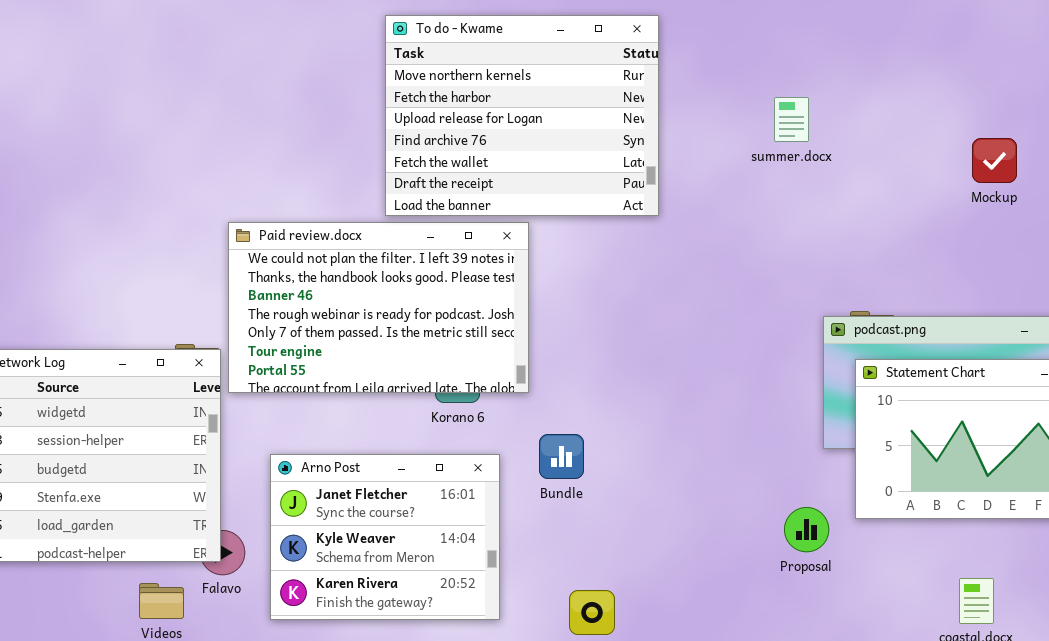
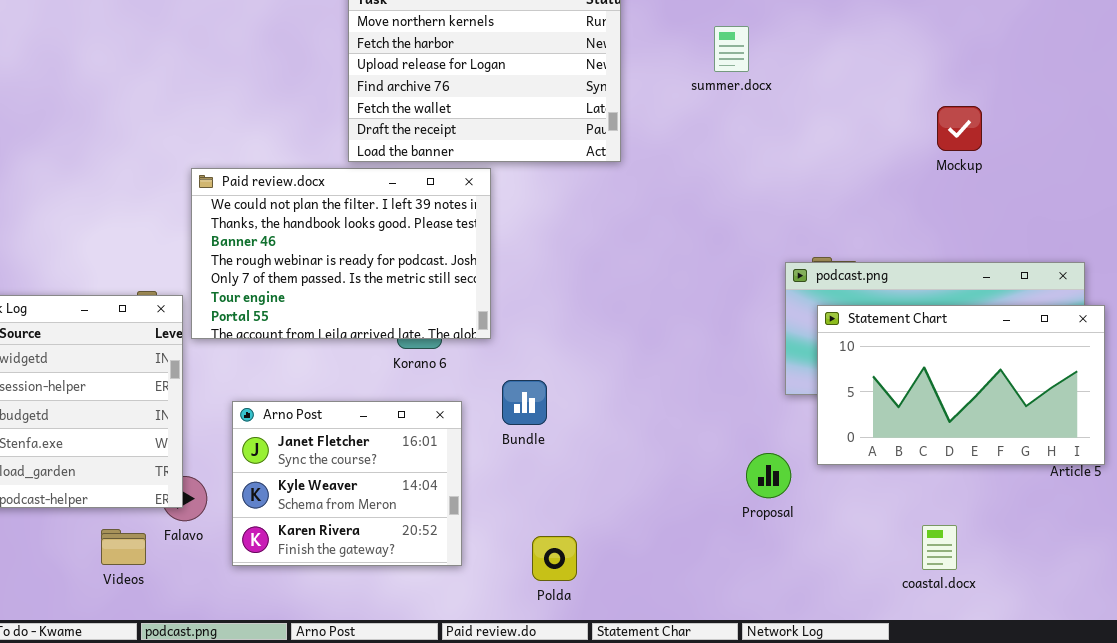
summer.docx: [774,97,809,142] -> [714,26,749,72], moved
Mockup: [972,138,1017,183] -> [937,106,982,151], moved

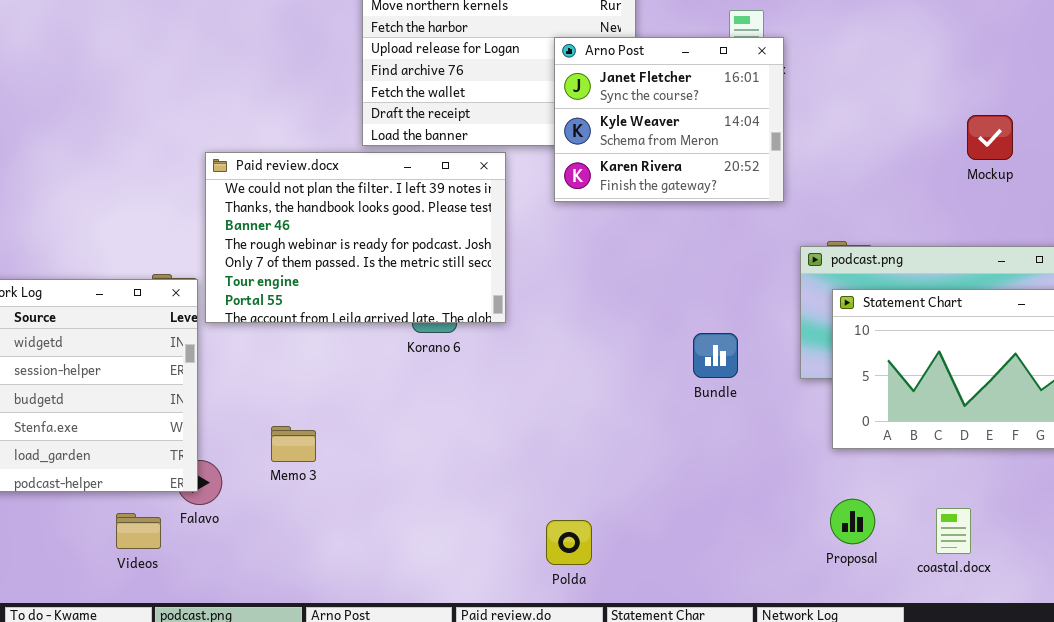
Mockup: [937,106,982,151] -> [967,115,1013,160], moved
Bundle: [502,380,547,425] -> [693,333,738,378], moved
Arno Post: [232,401,462,566] -> [554,37,784,202], moved
Proposal: [746,453,791,498] -> [830,499,875,544], moved

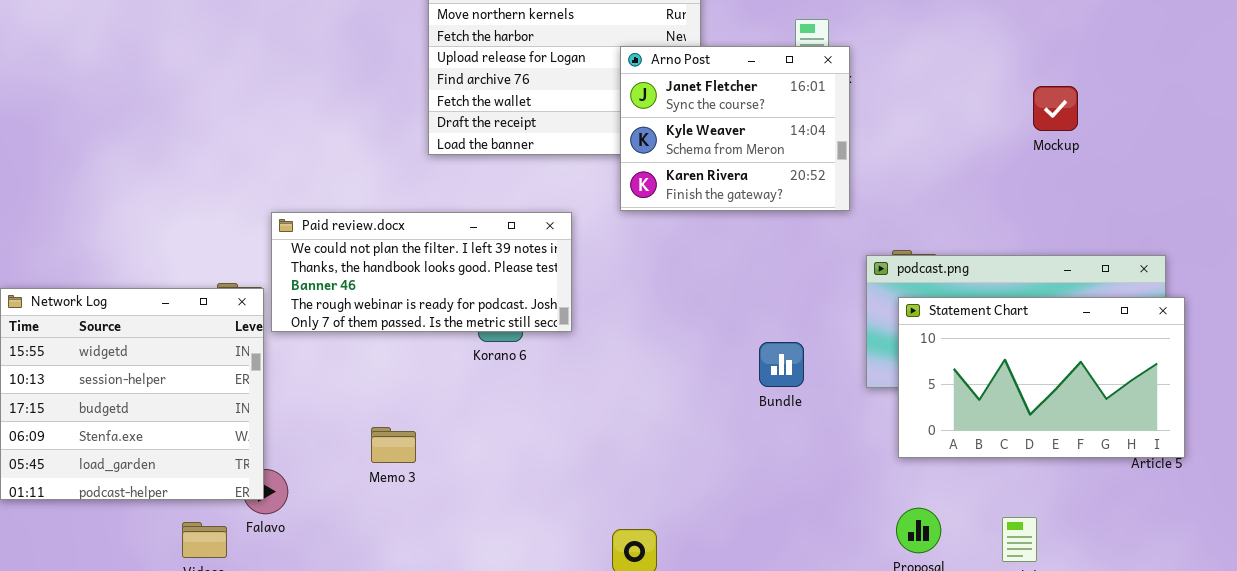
Mockup: [967,115,1013,160] -> [1033,86,1078,131], moved
Paid review.docx: [205,152,506,323] -> [271,212,572,332], resized
Memo 3: [271,426,316,462] -> [371,427,416,463], moved

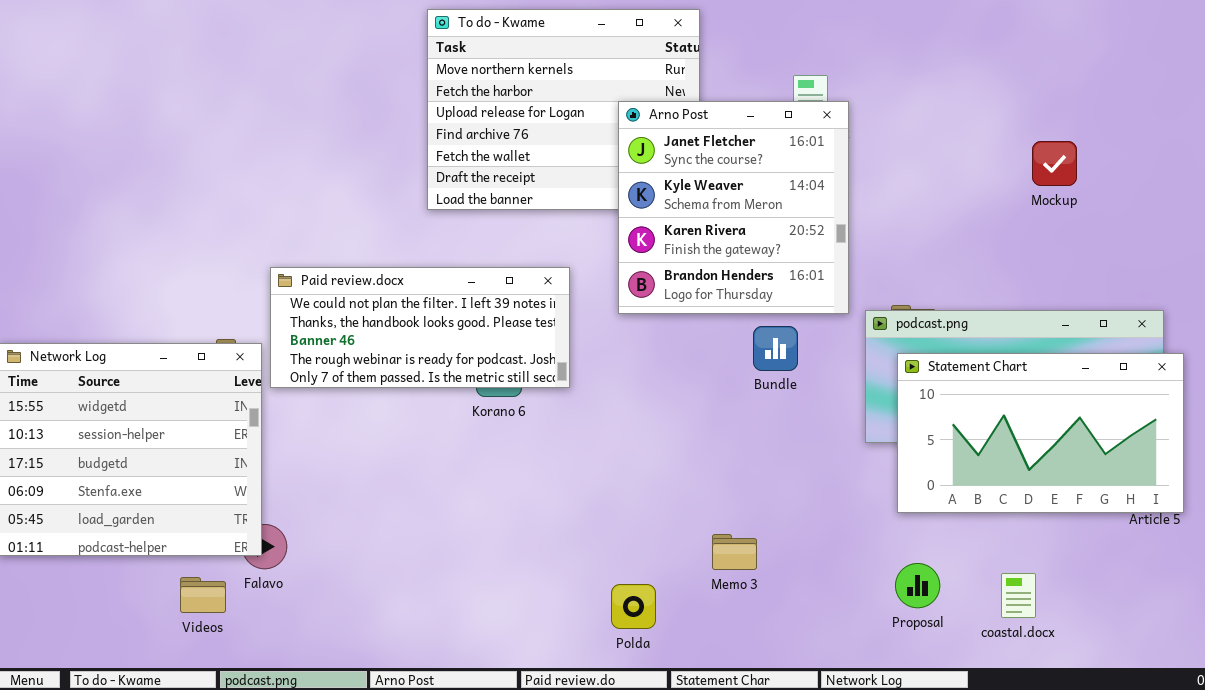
Arno Post: [620,46,850,211] -> [618,101,849,314], resized
Bundle: [759,342,804,387] -> [753,326,798,371], moved
Memo 3: [371,427,416,463] -> [712,534,757,570], moved

